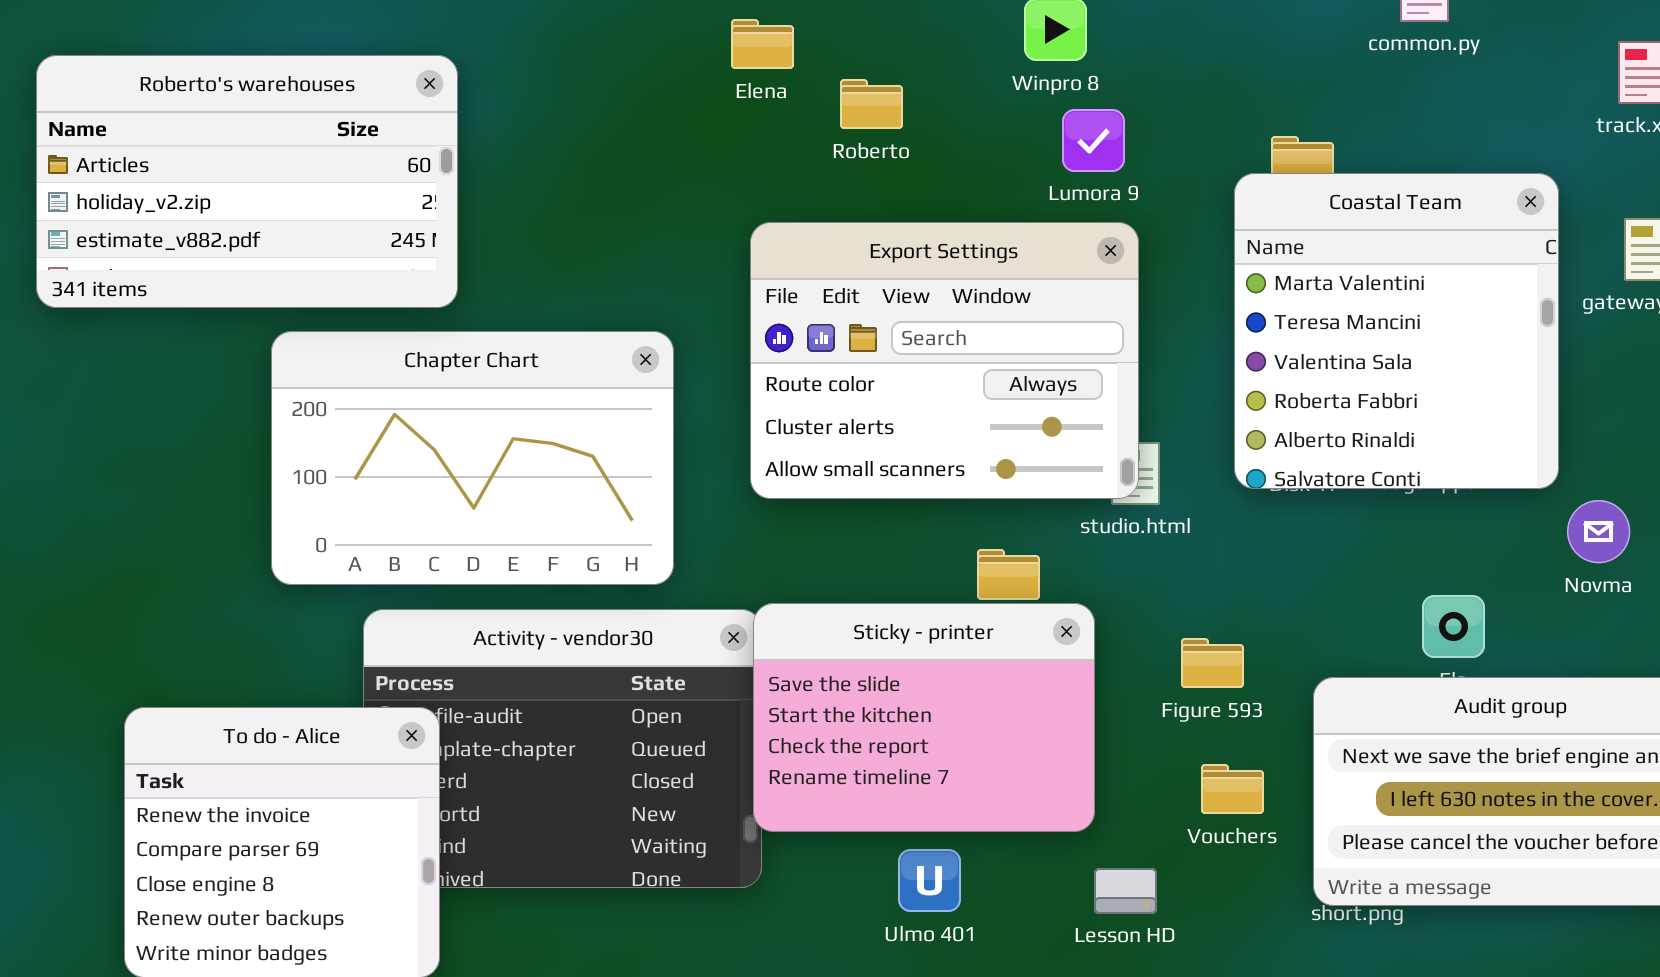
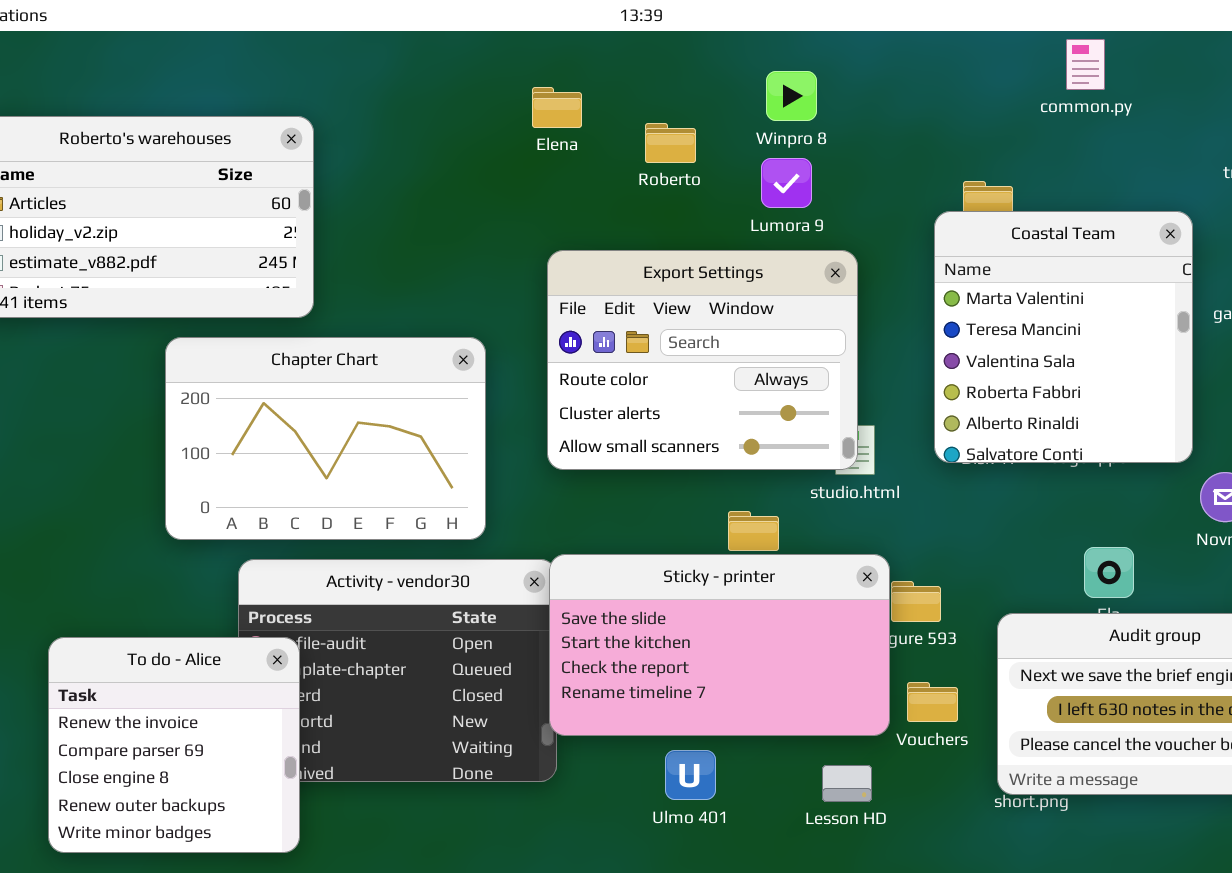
Roberto: [840,79,903,129] -> [645,123,696,163], moved
Lumora 9: [1062,109,1125,172] -> [761,158,812,208], moved
Sticky - printer: [753,603,1095,832] -> [549,554,890,736], resized

